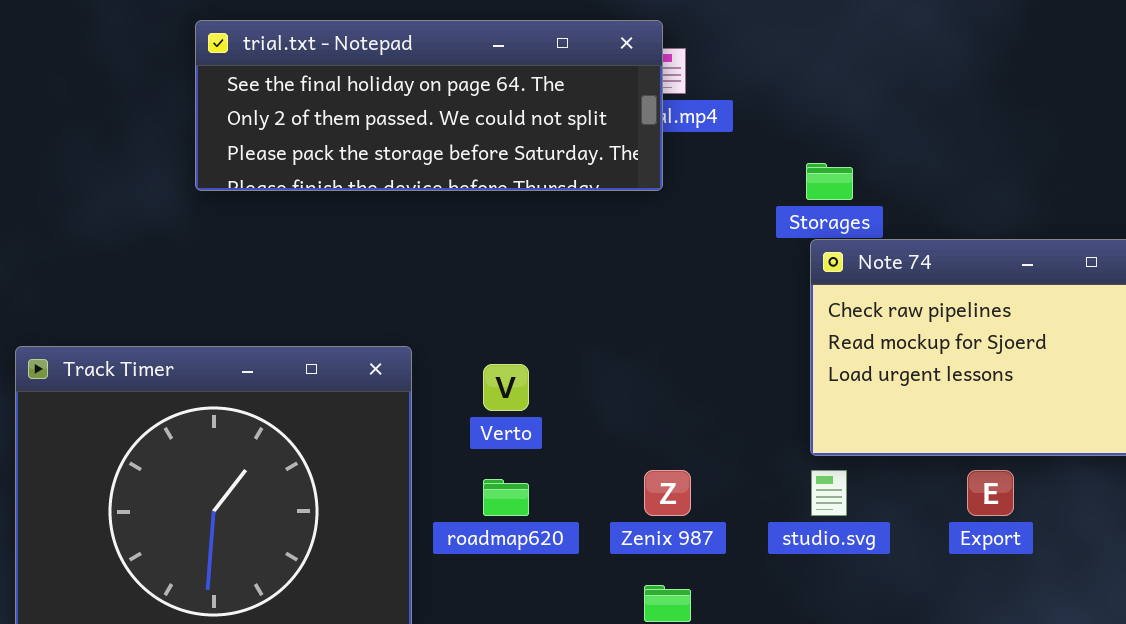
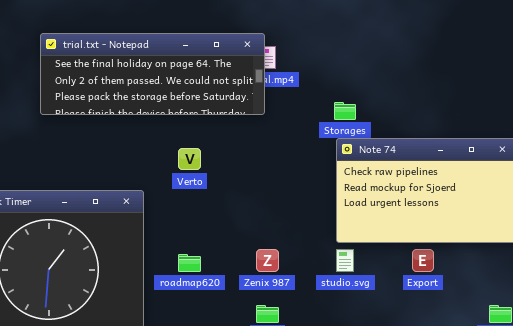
Verto: [483,364,529,411] -> [178,148,201,170], moved

